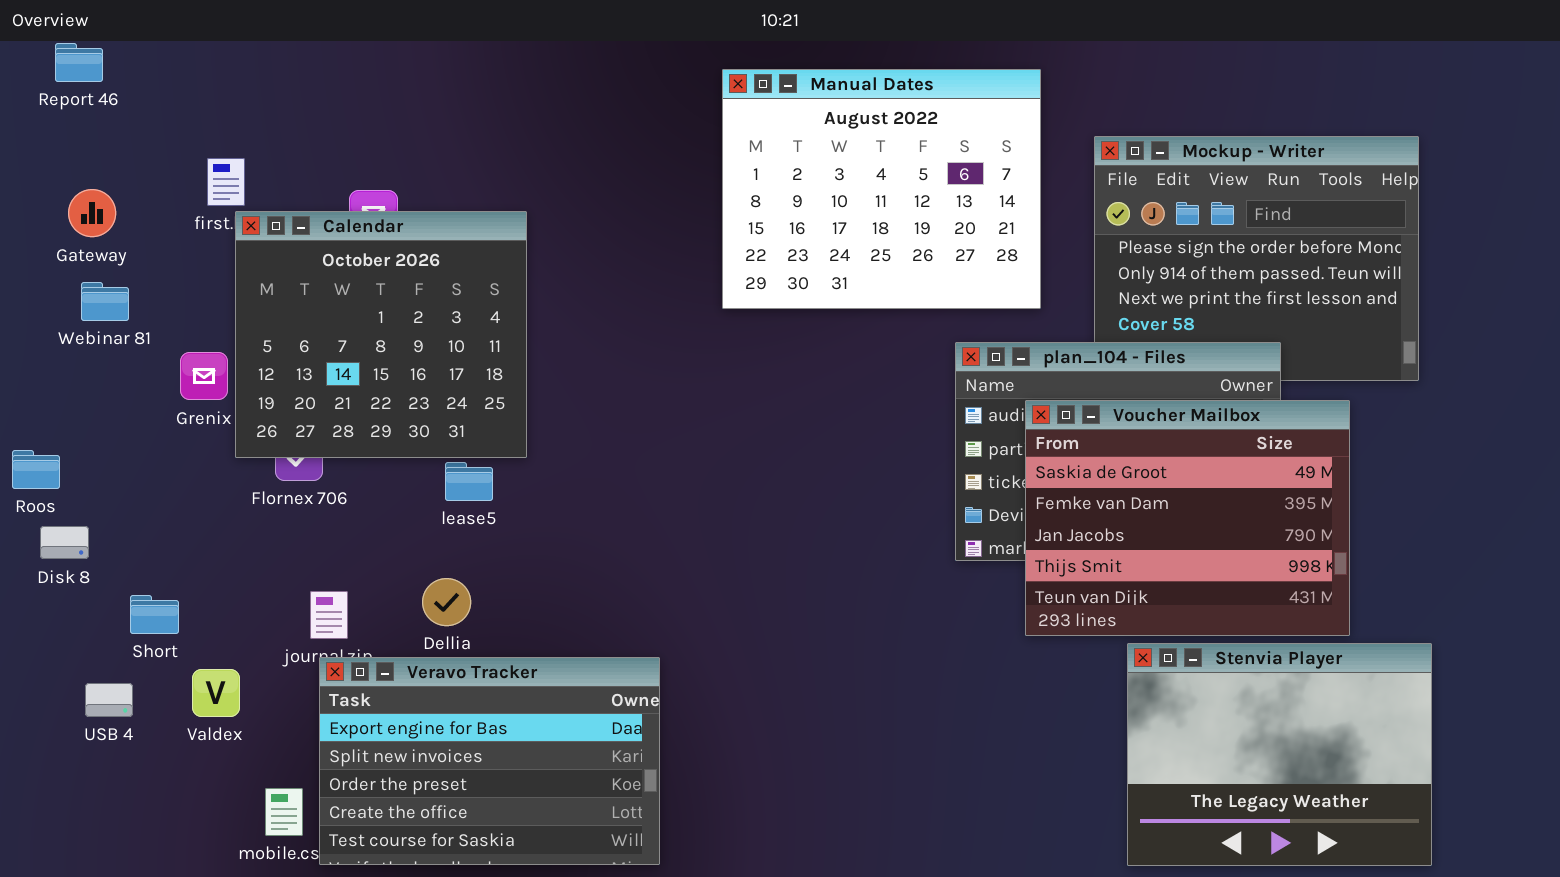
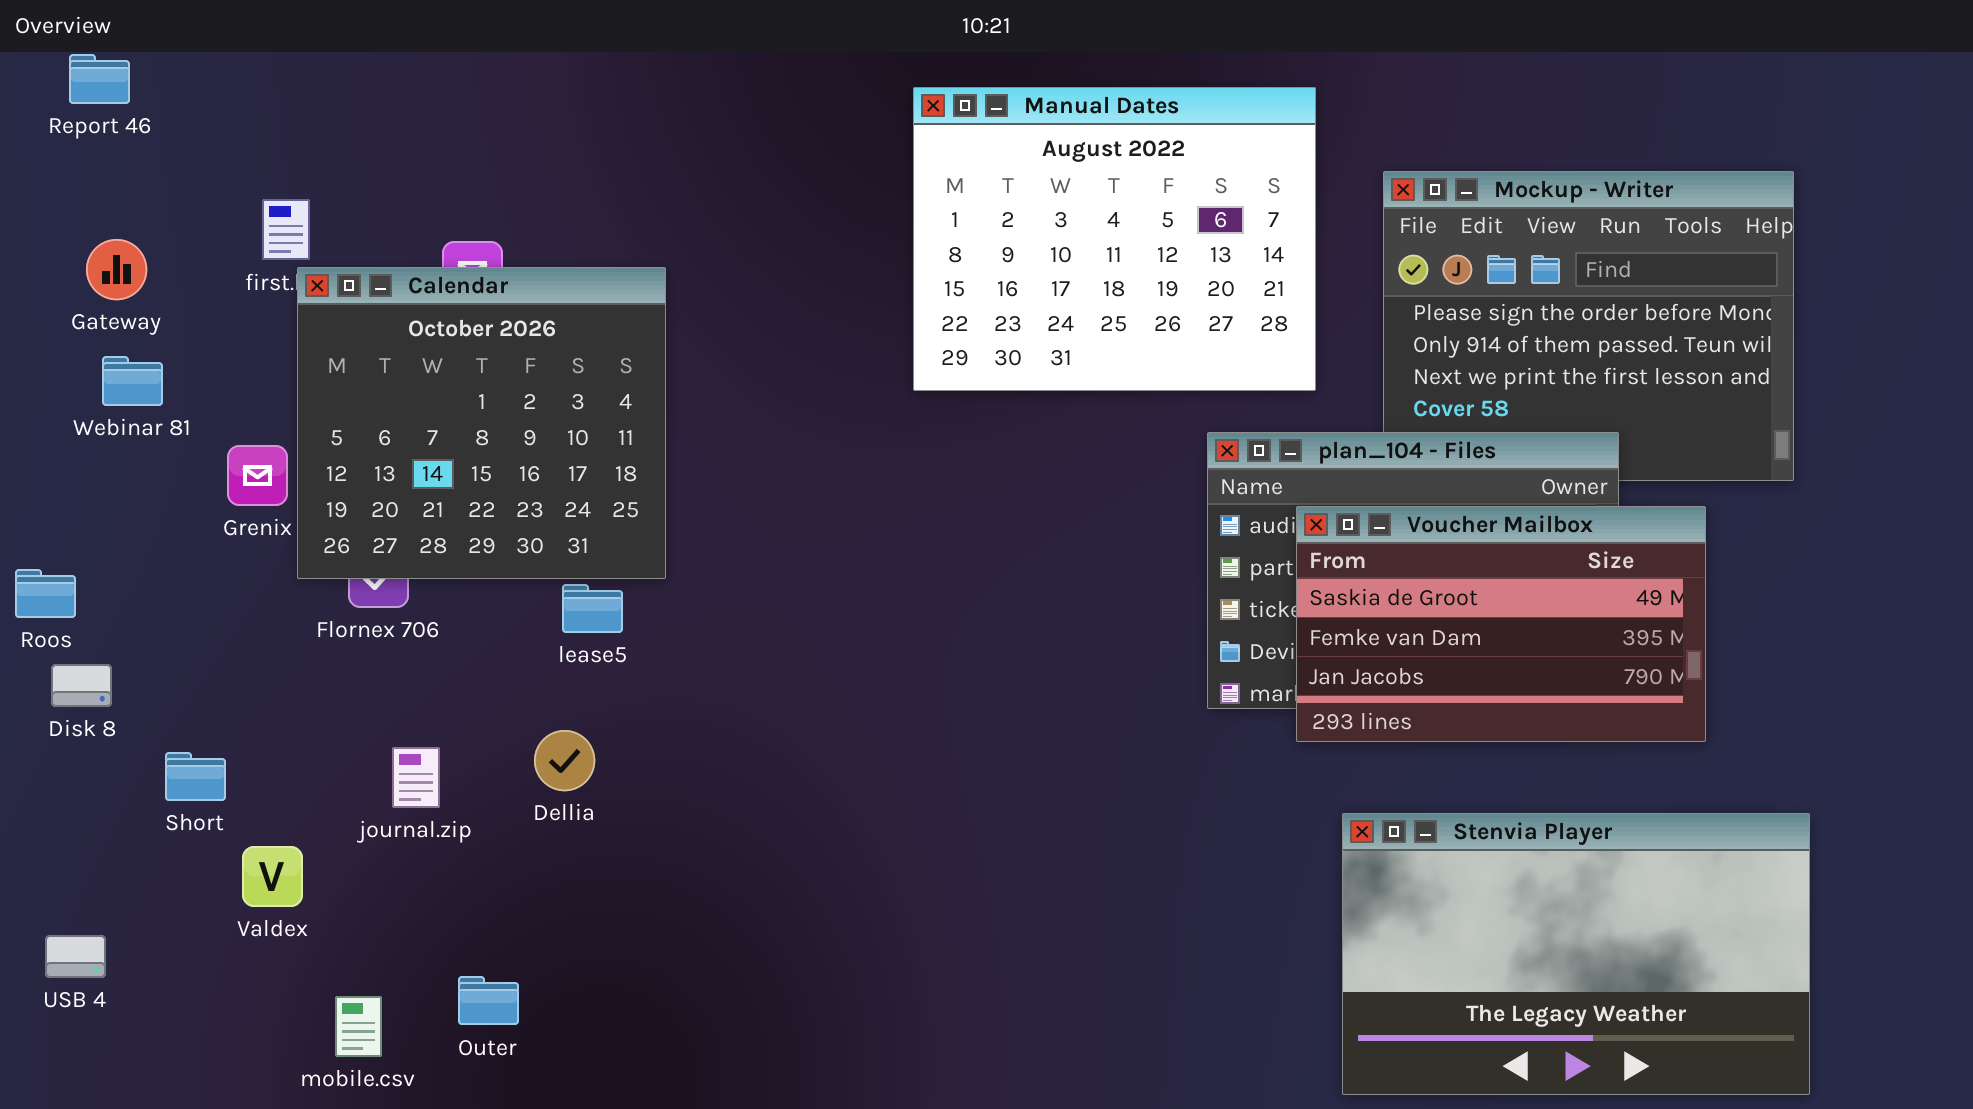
Voucher Mailbox: [1025,400,1350,636] -> [1296,506,1706,742], resized
Stenvia Player: [1127,643,1432,866] -> [1342,813,1810,1095], resized
Veravo Tracker: [319,657,660,865] -> none, closed
USB 4: [85,683,133,717] -> [45,935,106,978], moved

